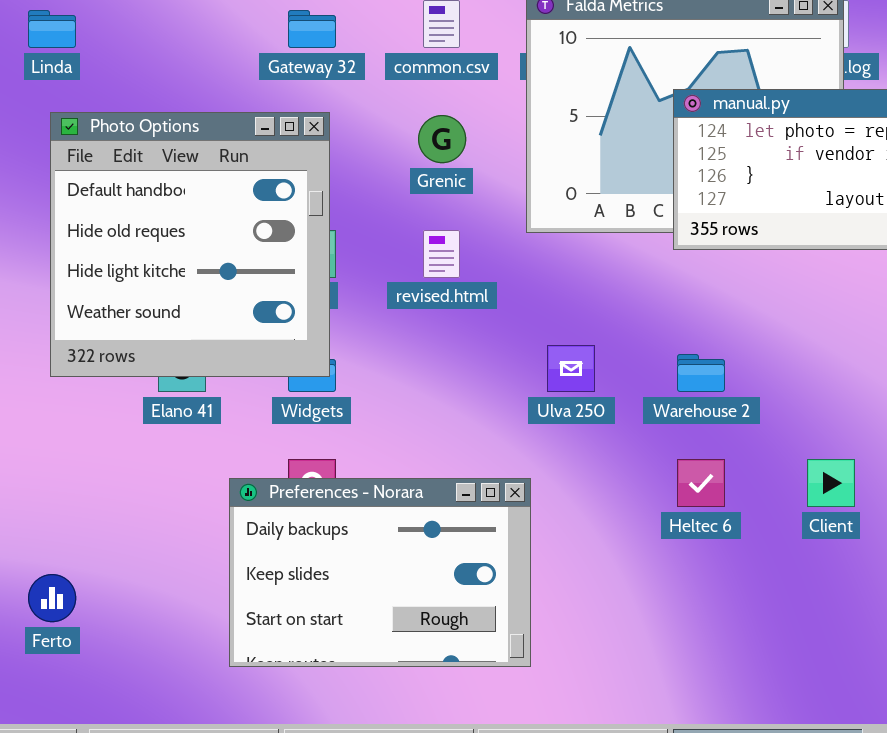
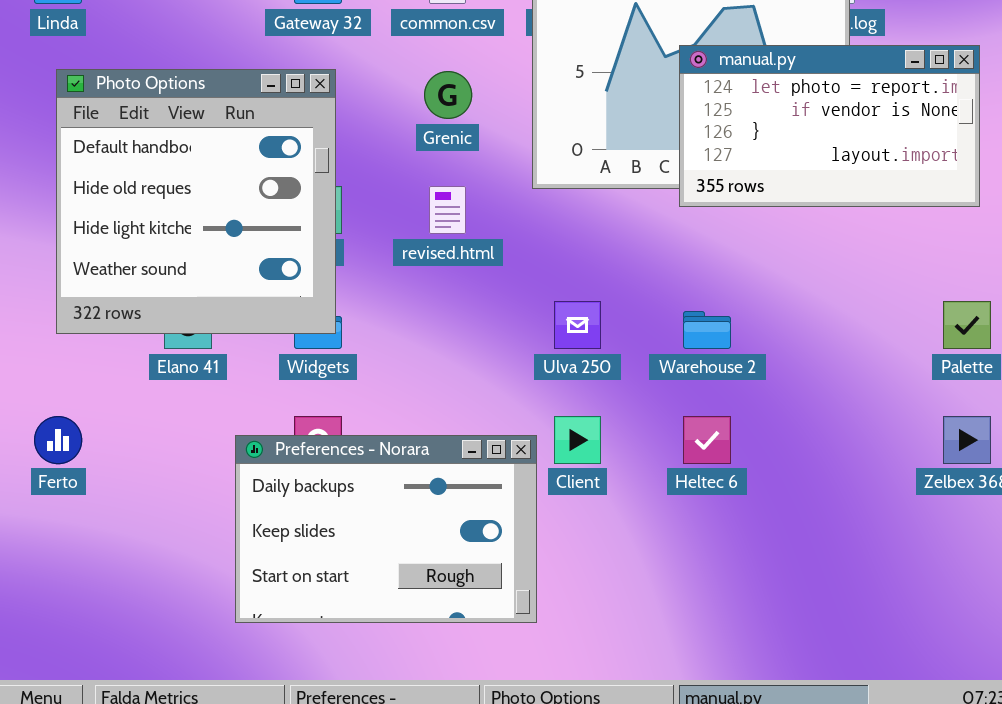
Client: [807,459,855,507] -> [554,416,601,464], moved
Ferto: [28,574,76,622] -> [34,416,82,464], moved

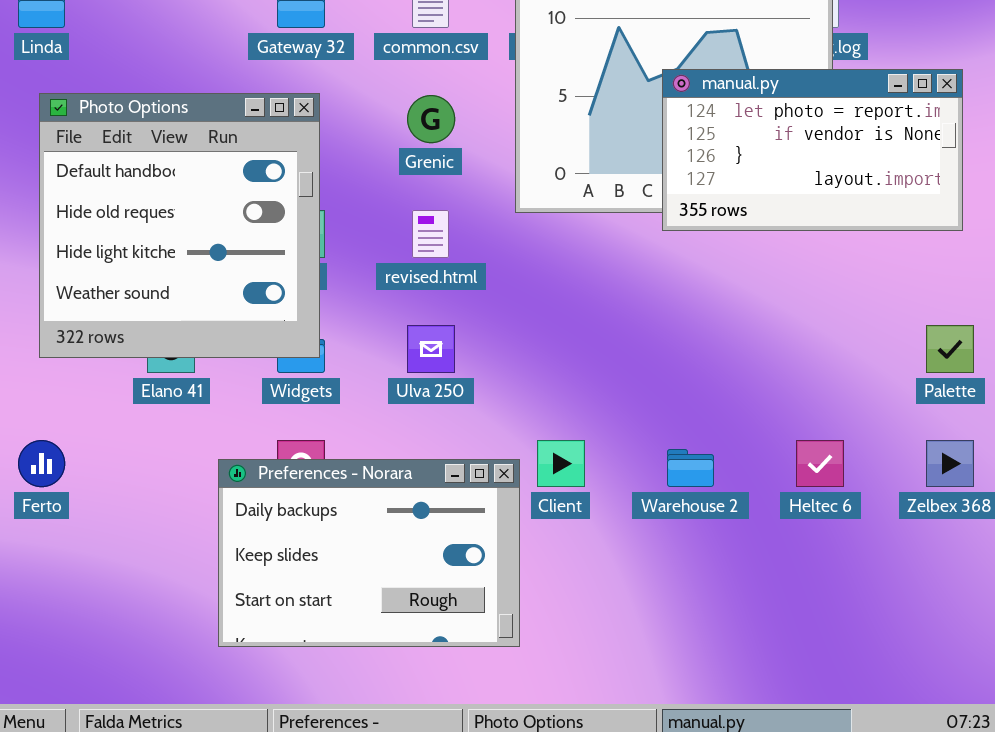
Ulva 250: [554,301,601,349] -> [407,325,455,373], moved
Warehouse 2: [683,311,731,349] -> [667,449,714,487], moved
Heltec 6: [683,416,731,464] -> [796,440,844,487], moved

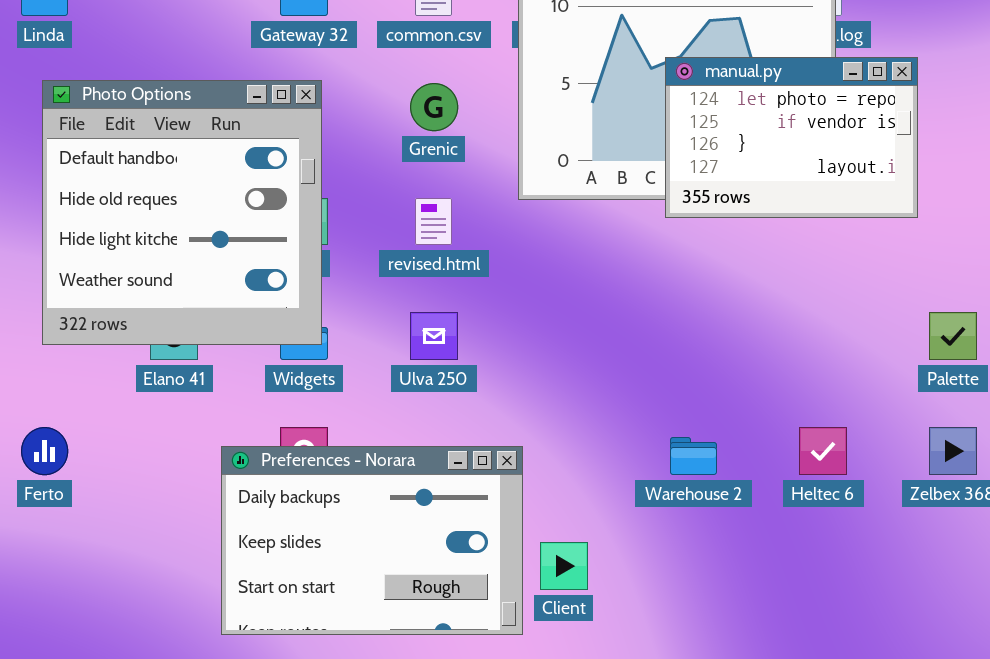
manual.py: [662,69,963,231] -> [665,57,918,218], resized
Client: [537,440,585,487] -> [540,542,588,590], moved

